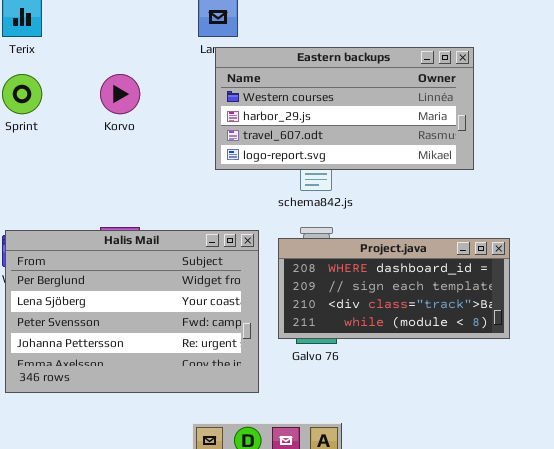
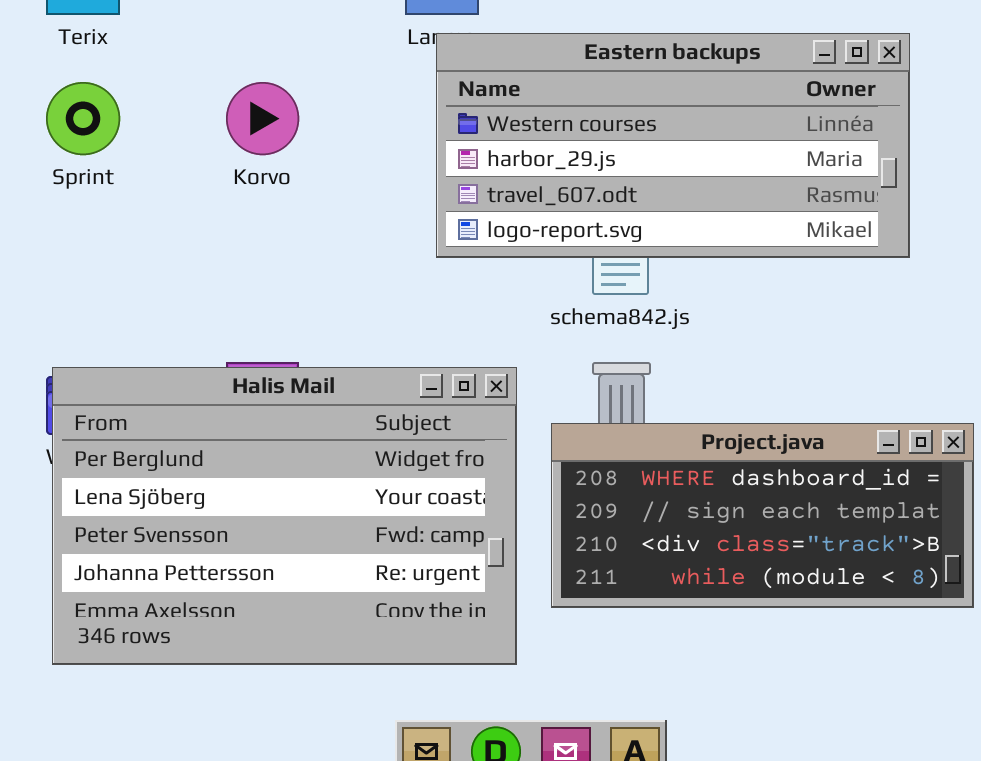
Project.java: [278,238,510,339] -> [551,423,974,608], moved

